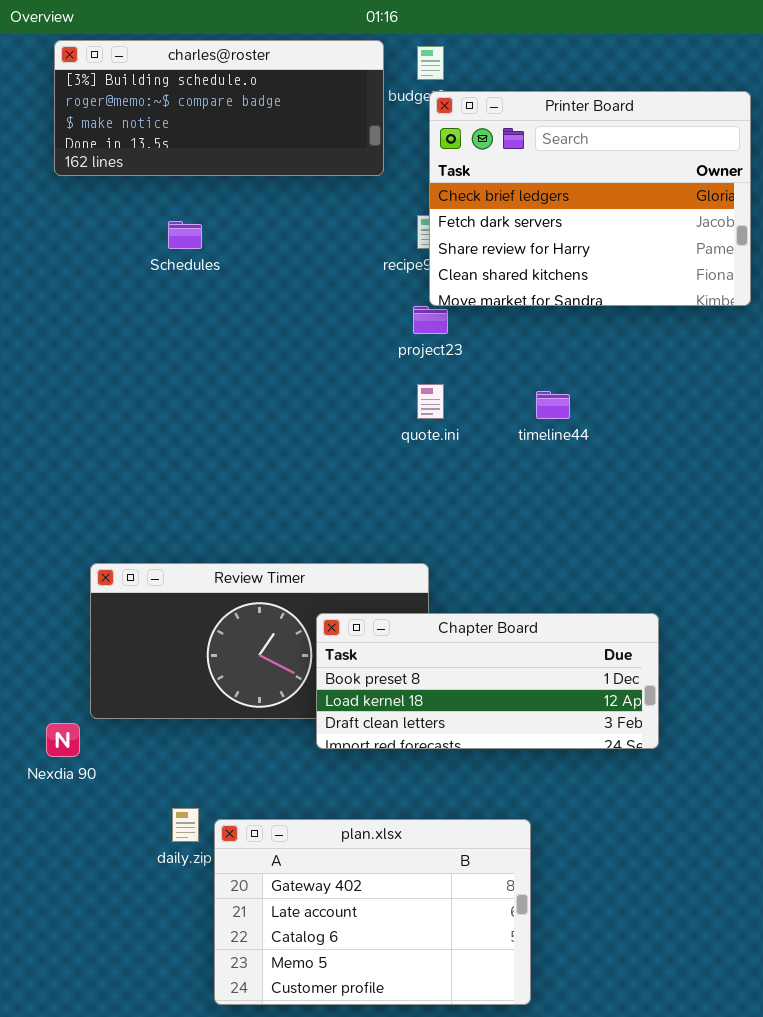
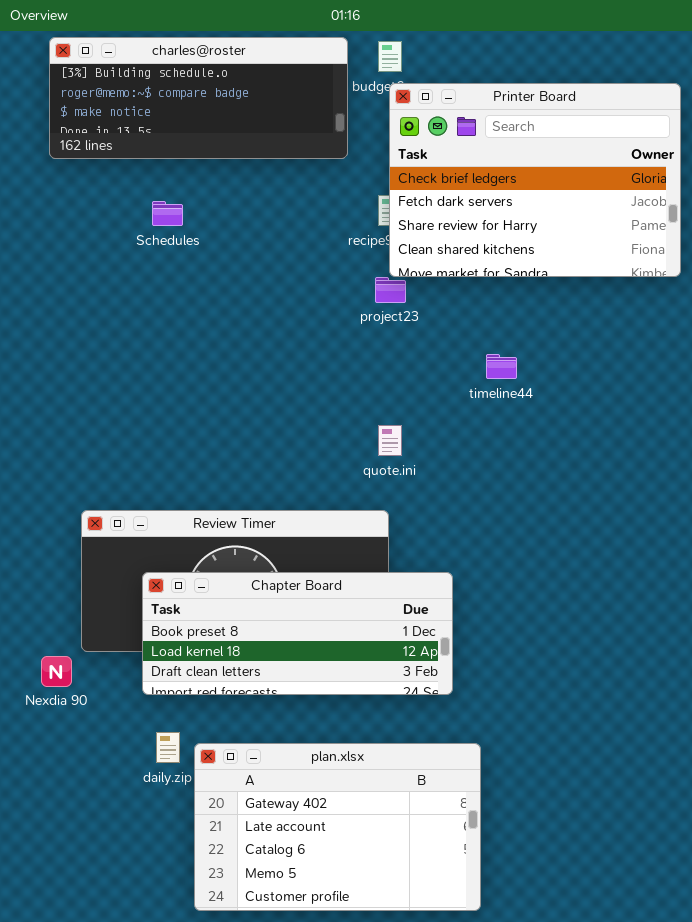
quote.ini: [417,384,444,419] -> [378,425,402,456], moved
Chapter Board: [316,613,659,749] -> [142,572,453,695], moved

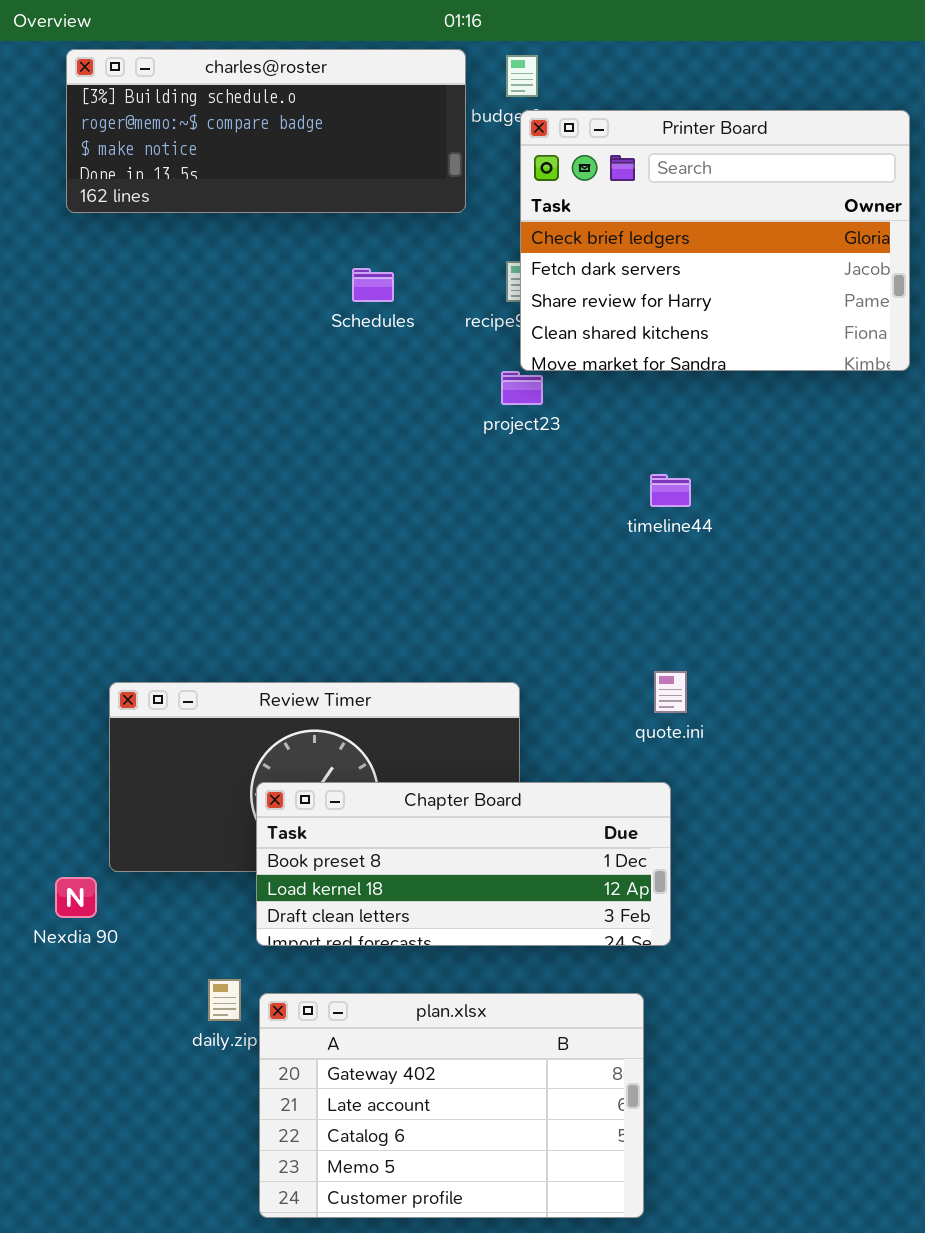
Schedules: [152,201,183,226] -> [352,268,394,302], moved
quote.ini: [378,425,402,456] -> [654,671,687,713], moved
Chapter Board: [142,572,453,695] -> [256,782,671,946], moved

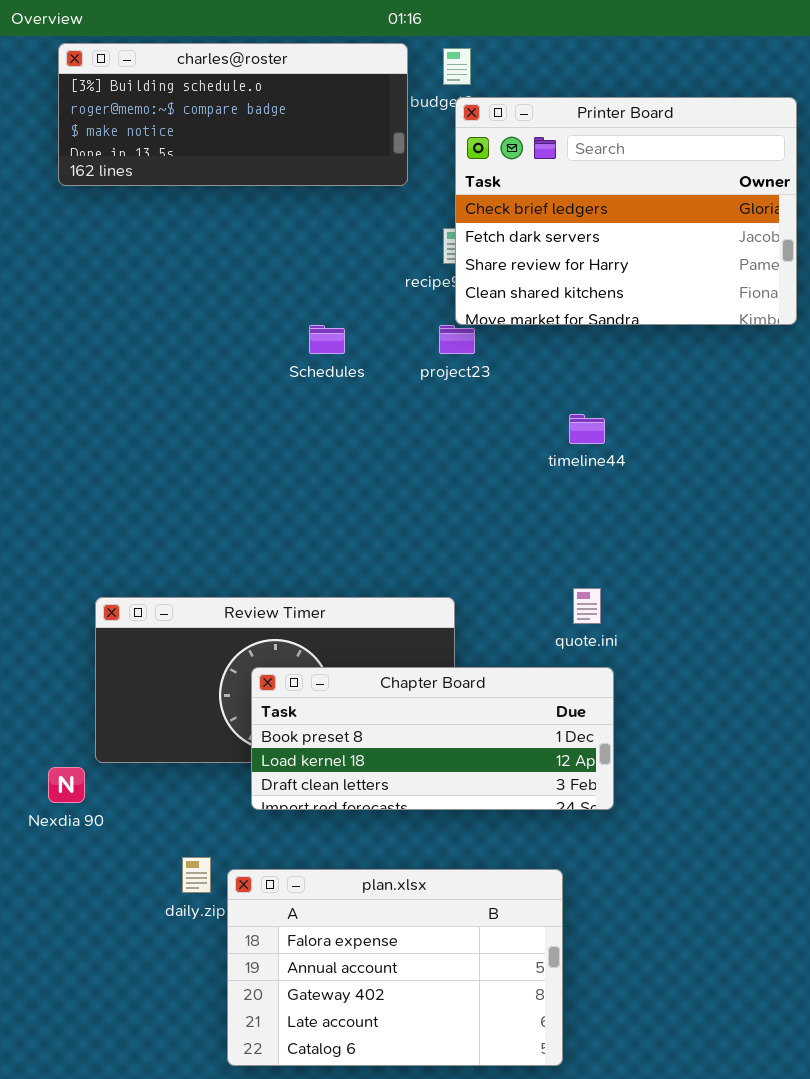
Schedules: [352,268,394,302] -> [309,325,345,354], moved
Chapter Board: [256,782,671,946] -> [251,667,614,810], moved
plan.xlsx: [259,993,644,1218] -> [227,869,563,1066], scrolled up 2 rows

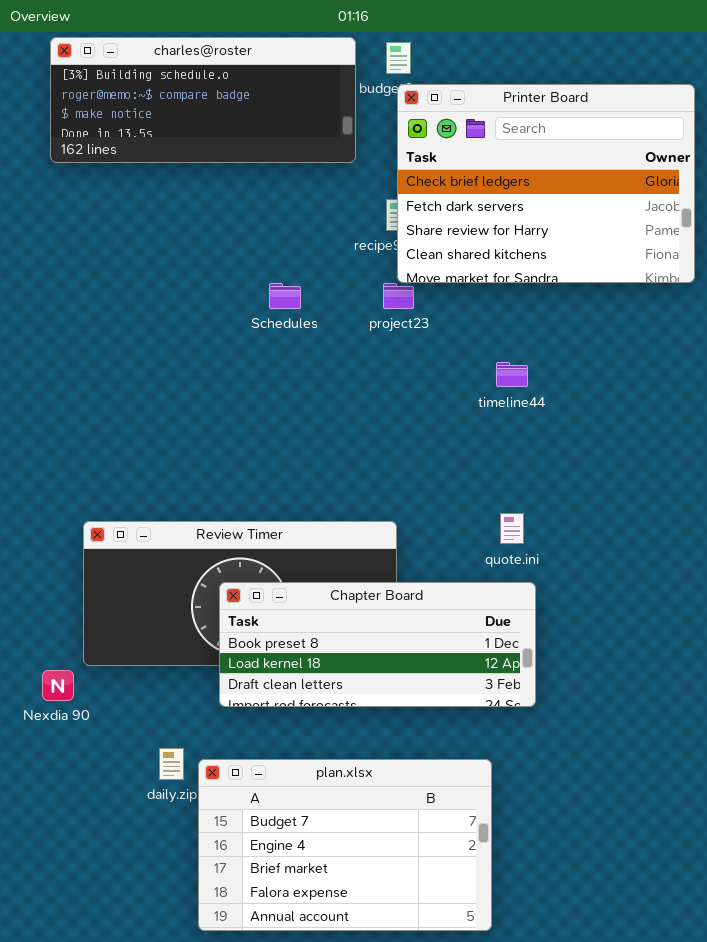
plan.xlsx: [227,869,563,1066] -> [198,759,492,931], scrolled up 3 rows

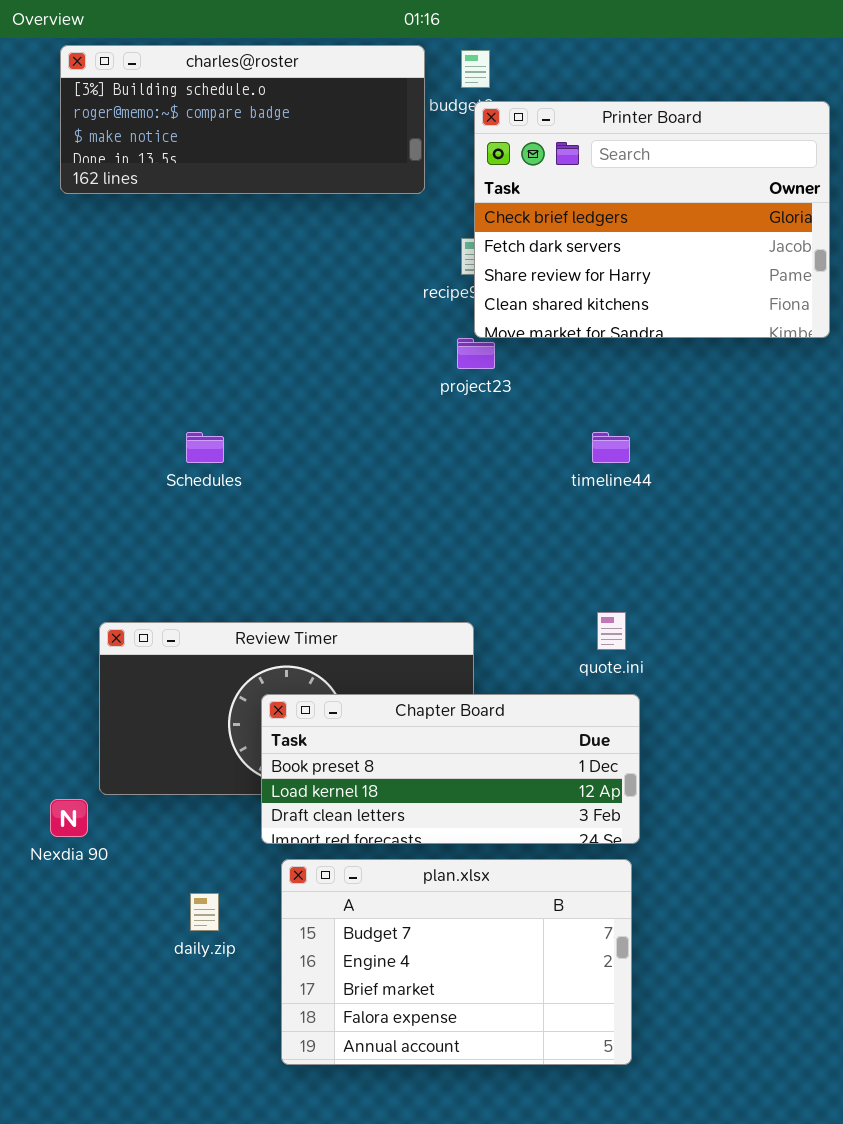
Schedules: [269,283,301,309] -> [186,432,224,463], moved
plan.xlsx: [198,759,492,931] -> [281,859,632,1065], moved

